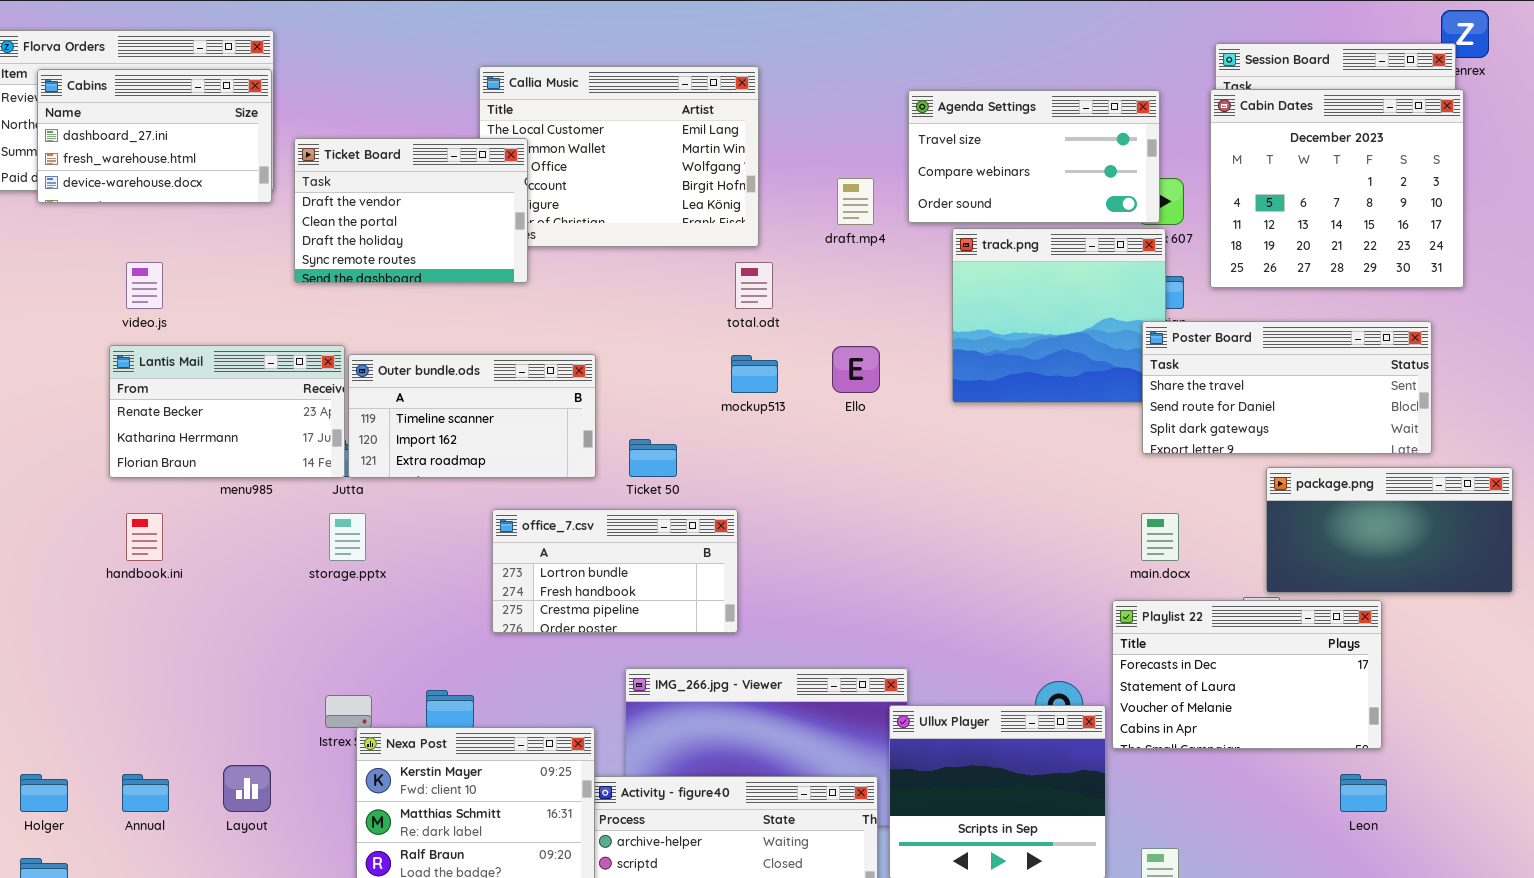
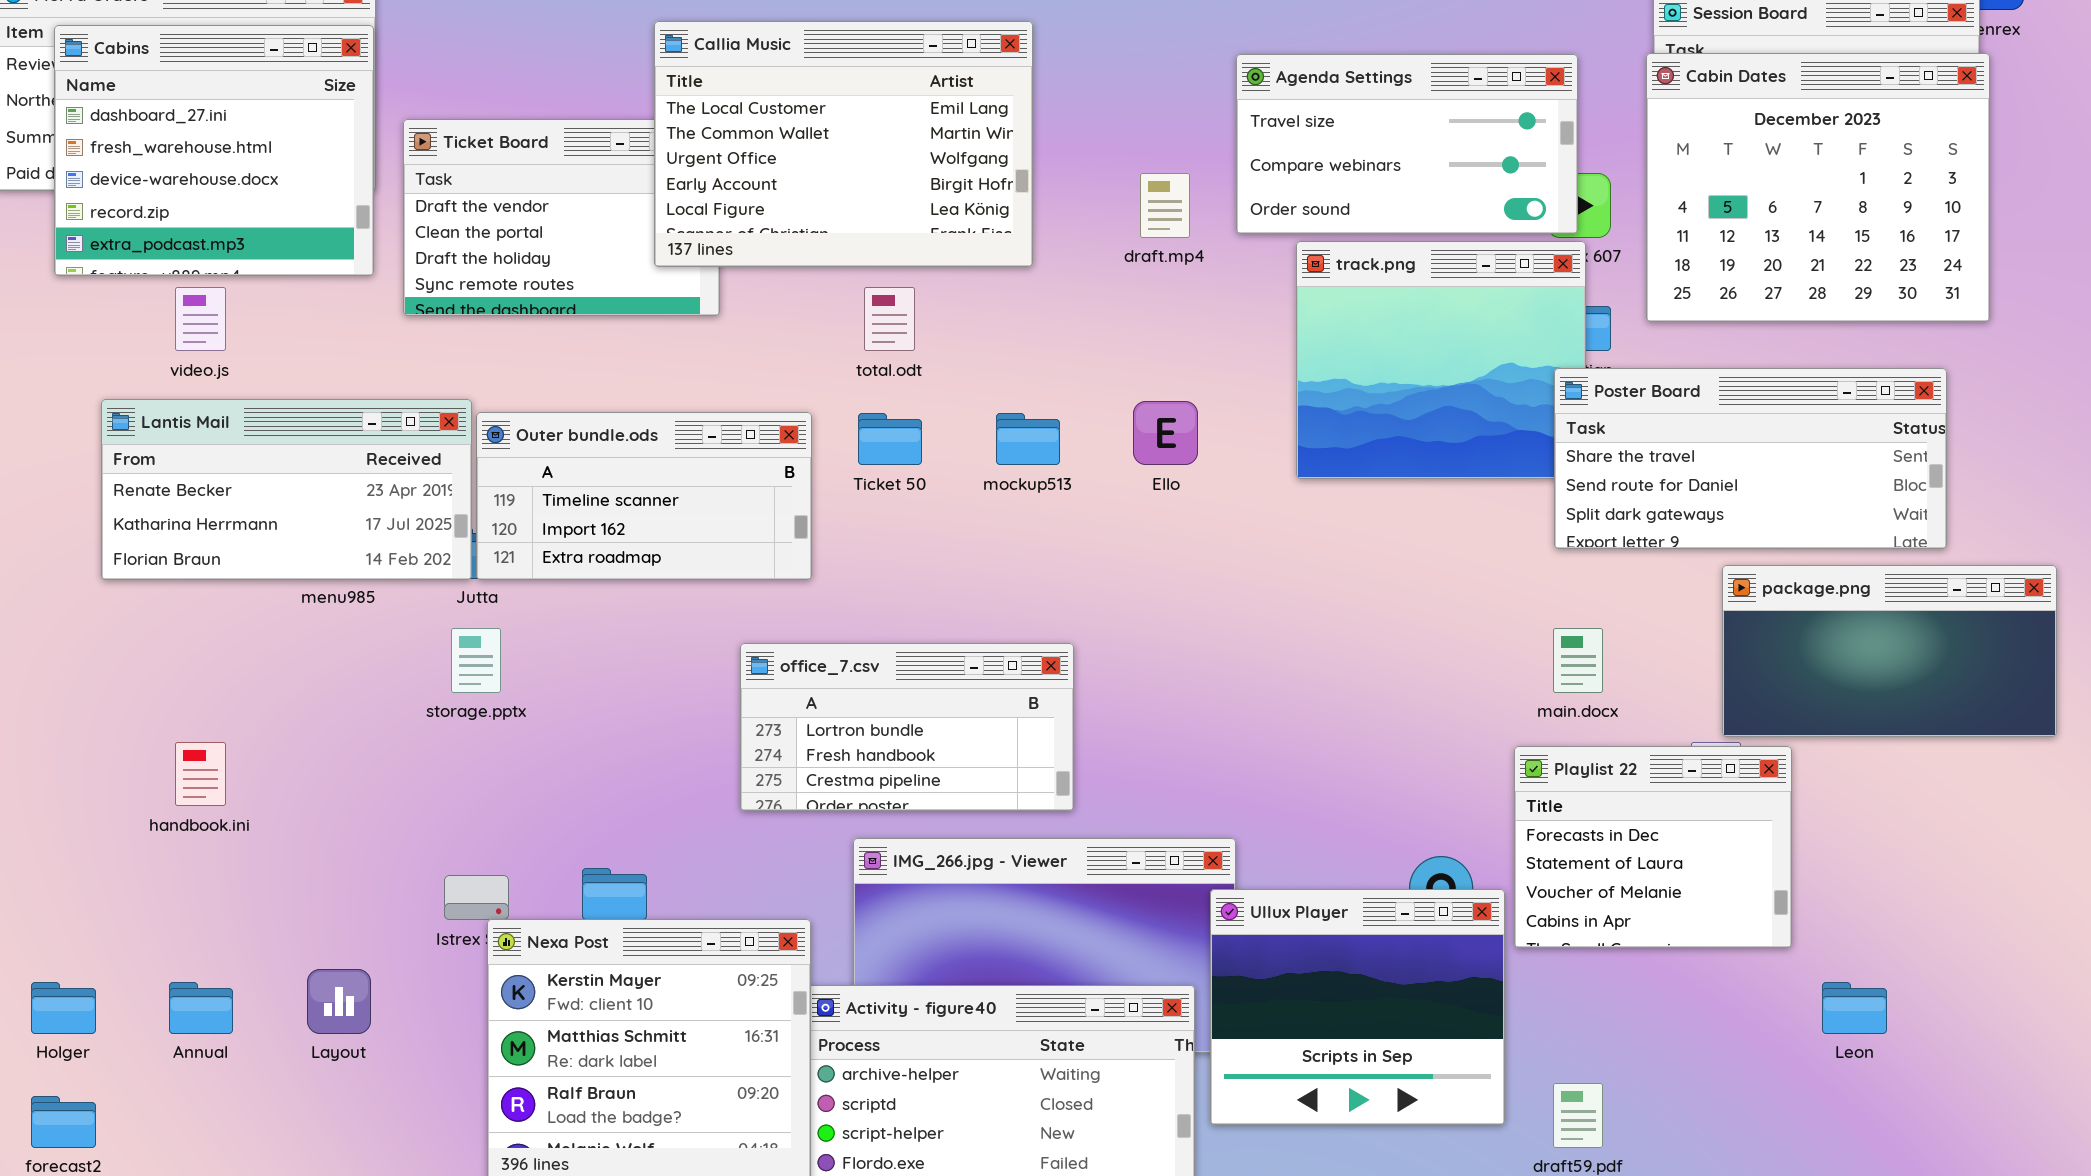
Callia Music: [479,66,759,247] -> [654,21,1033,267], raised
Cabins: [37,69,272,203] -> [54,25,374,276], resized
total.odt: [735,262,773,309] -> [864,287,915,351], moved
Lantis Mail: [109,345,345,478] -> [101,399,472,580], resized
Ticket 50: [629,439,677,477] -> [858,413,922,465], moved
office_7.csv: [492,509,738,633] -> [740,643,1074,811], moved
handbook.ini: [126,513,163,561] -> [175,742,226,806], moved
Playlist 22: [1112,600,1382,749] -> [1514,746,1792,948], resized

